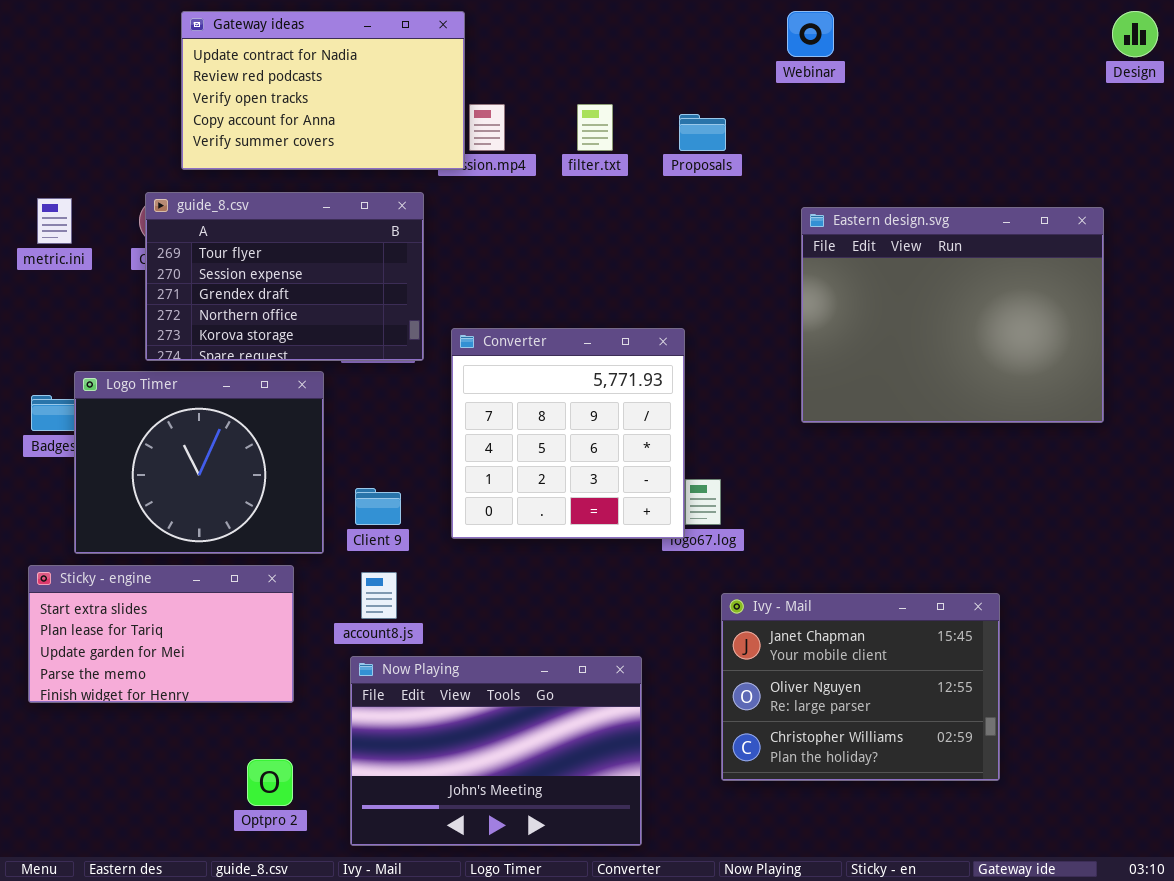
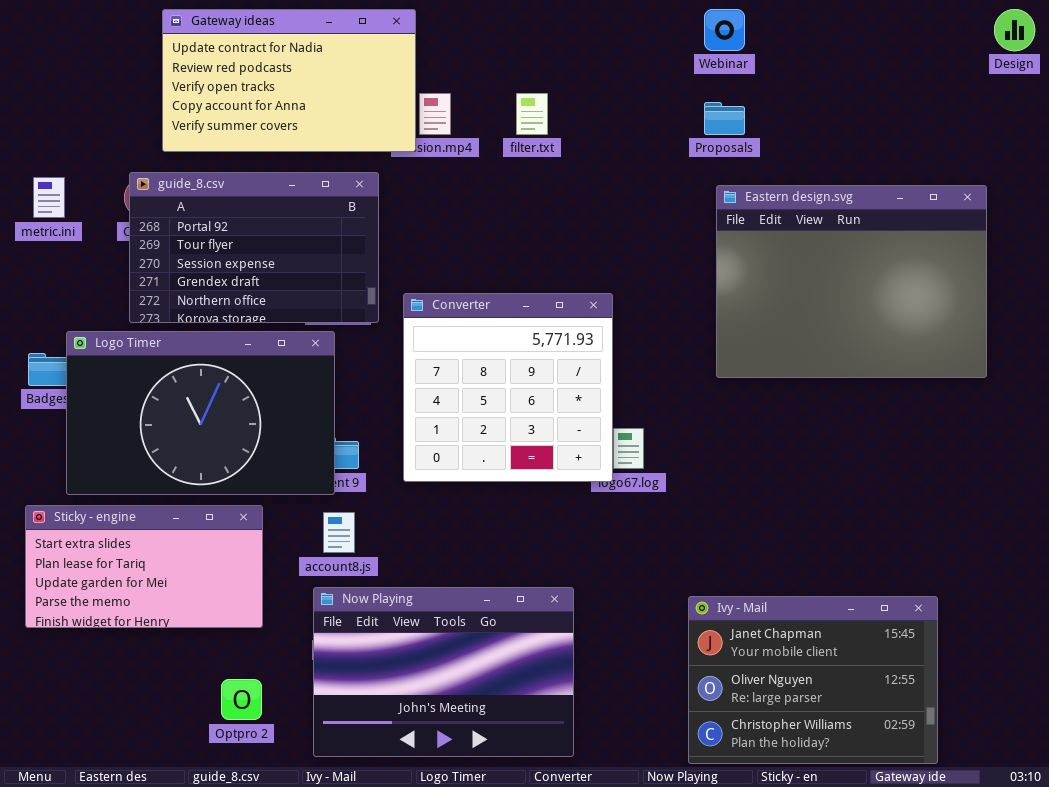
Proposals: [679,114,726,151] -> [704,102,745,135], moved
guide_8.csv: [145,192,424,361] -> [129,172,379,323], scrolled up 1 row
Logo Timer: [74,371,324,554] -> [66,331,335,495], resized
Ivy - Mail: [721,593,1000,781] -> [688,596,938,764], moved

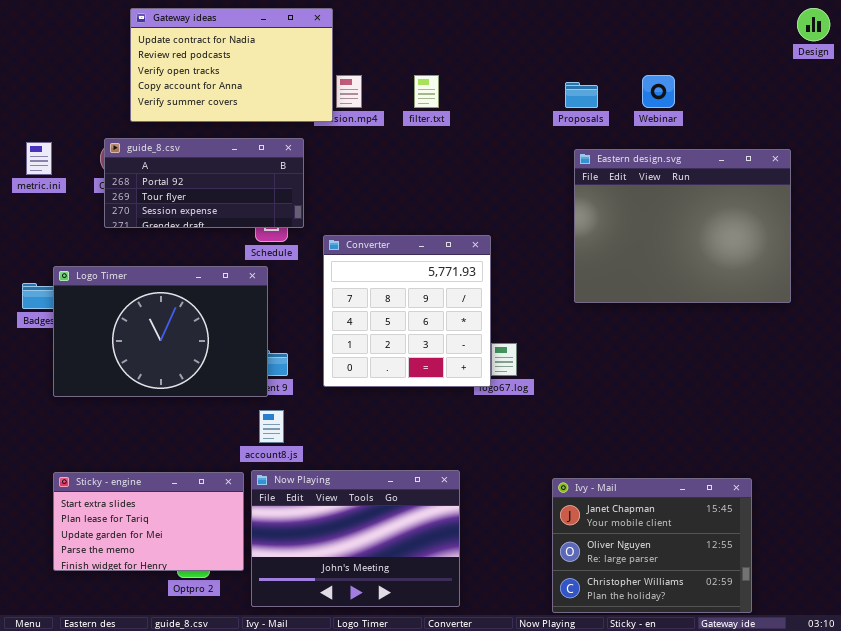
Webinar: [704,9,745,51] -> [642,75,675,108], moved
guide_8.csv: [129,172,379,323] -> [104,138,304,228], resized
Sticky - engine: [25,505,263,628] -> [53,472,244,571], moved

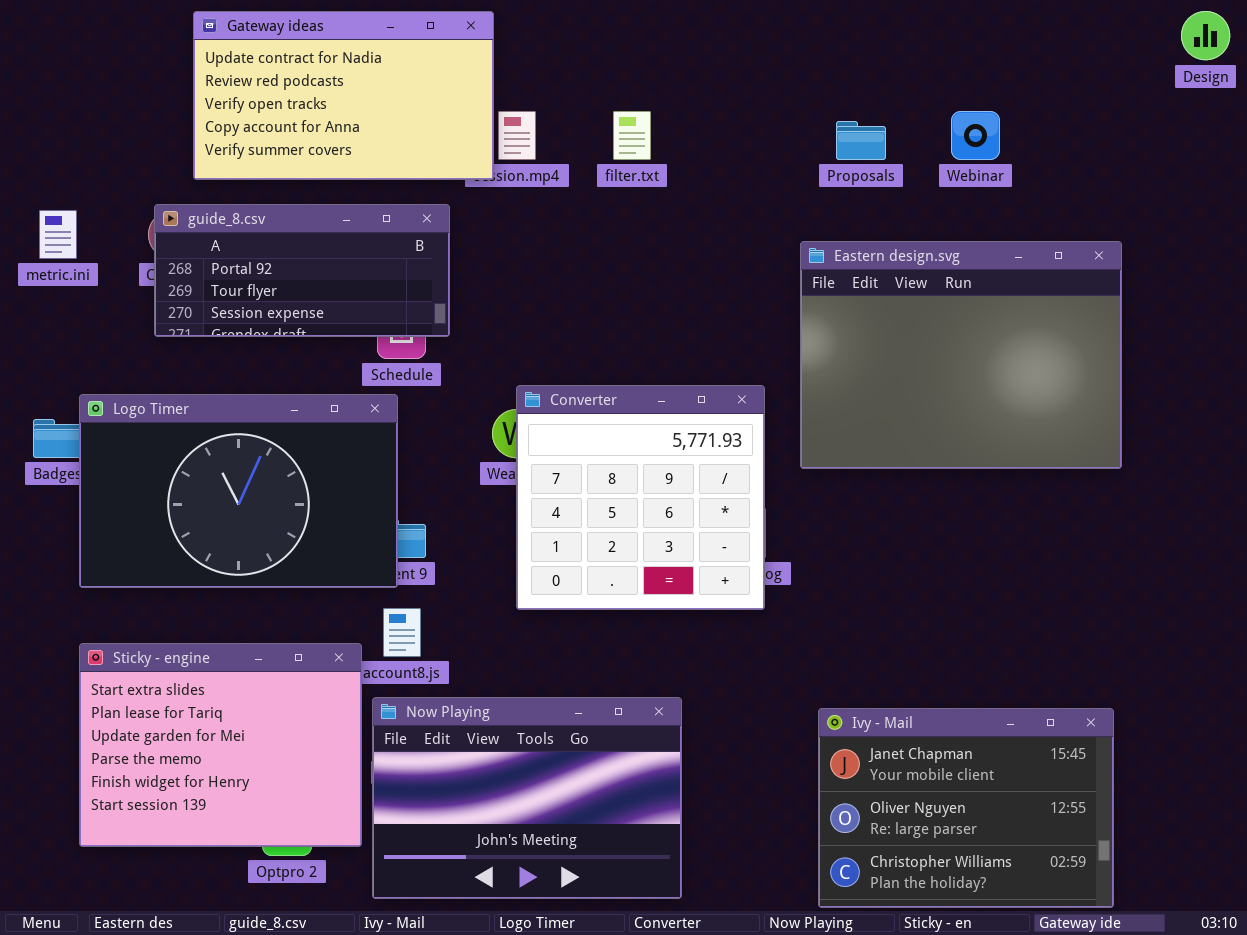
Eastern design.svg: [574,149,791,303] -> [800,241,1122,469], moved
Converter: [323,235,491,387] -> [516,385,765,610], moved
Sticky - engine: [53,472,244,571] -> [79,643,362,847], resized

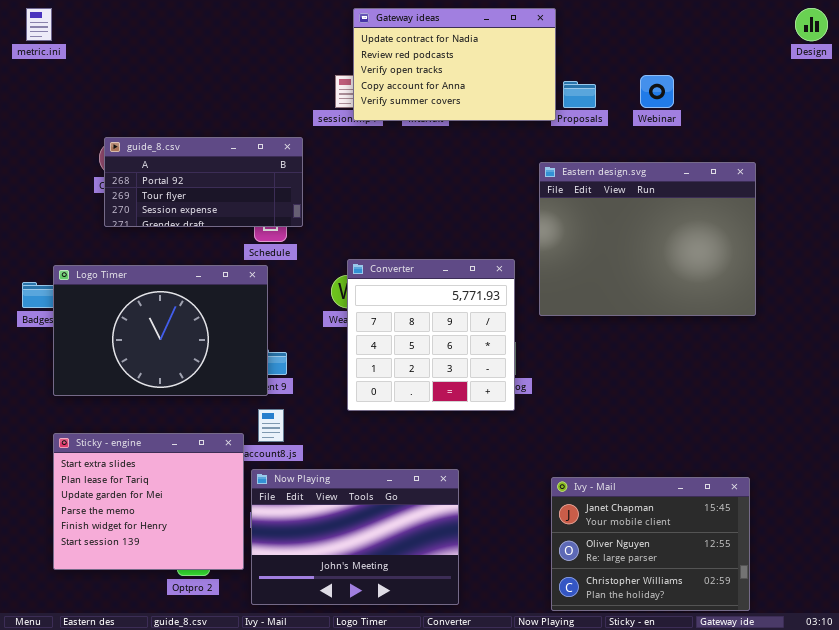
Gateway ideas: [193,11,494,180] -> [353,8,556,121], moved
metric.ini: [39,210,77,259] -> [26,8,52,41], moved

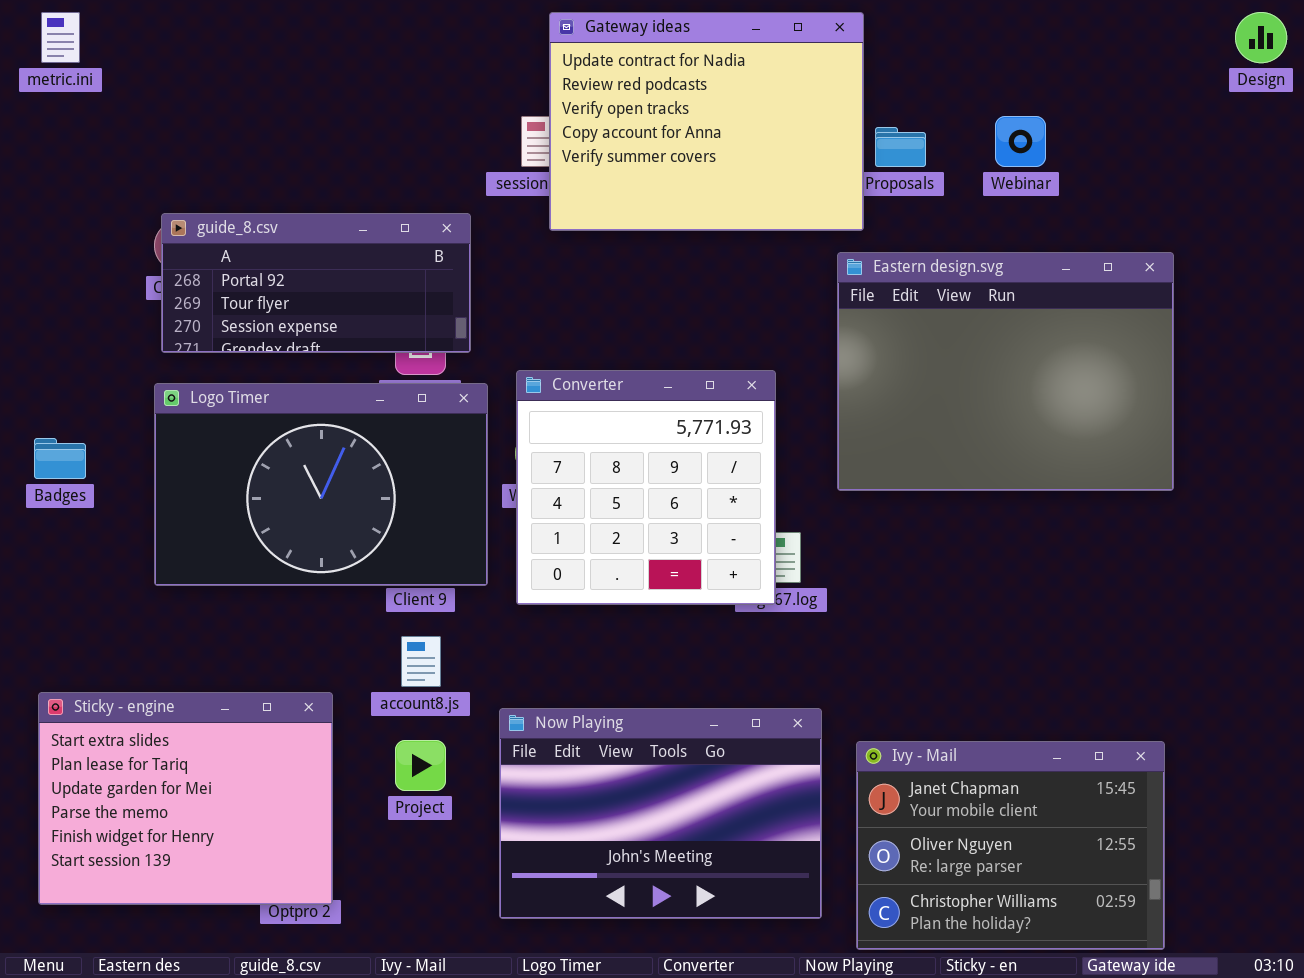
Gateway ideas: [353,8,556,121] -> [549,12,864,231], resized
Converter: [347,259,515,411] -> [516,370,776,605], moved
Logo Timer: [53,265,268,396] -> [154,383,488,586], moved
Sticky - engine: [53,433,244,570] -> [38,692,333,905], moved
Now Playing: [251,469,459,605] -> [499,708,822,919], moved

